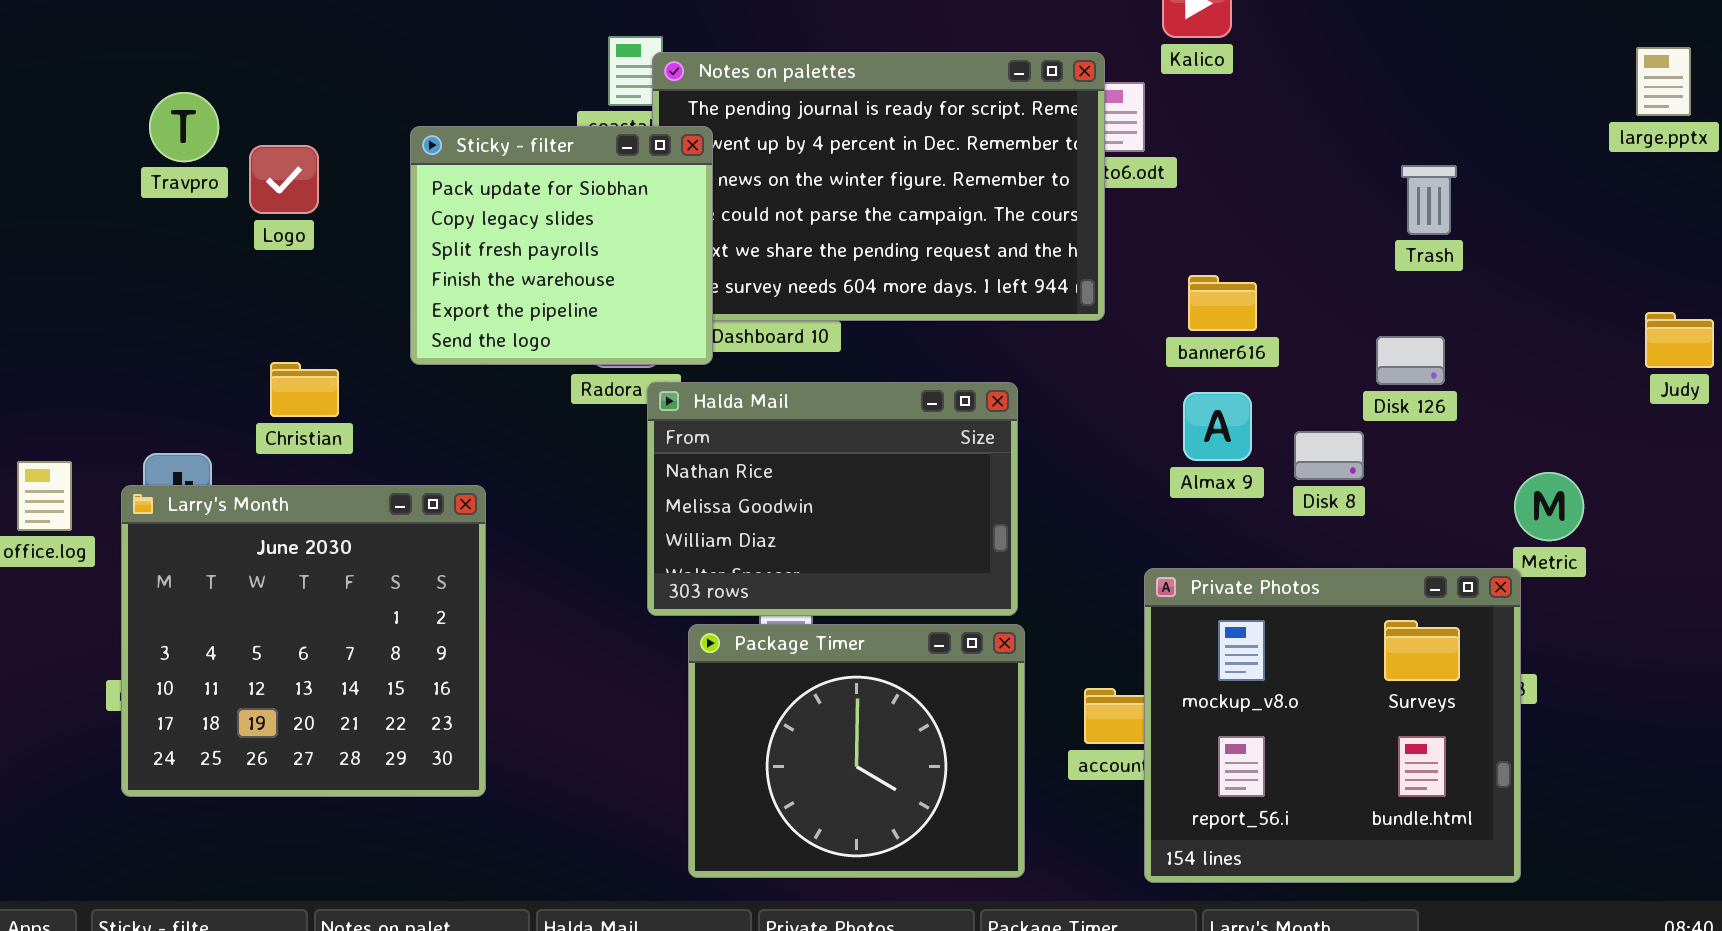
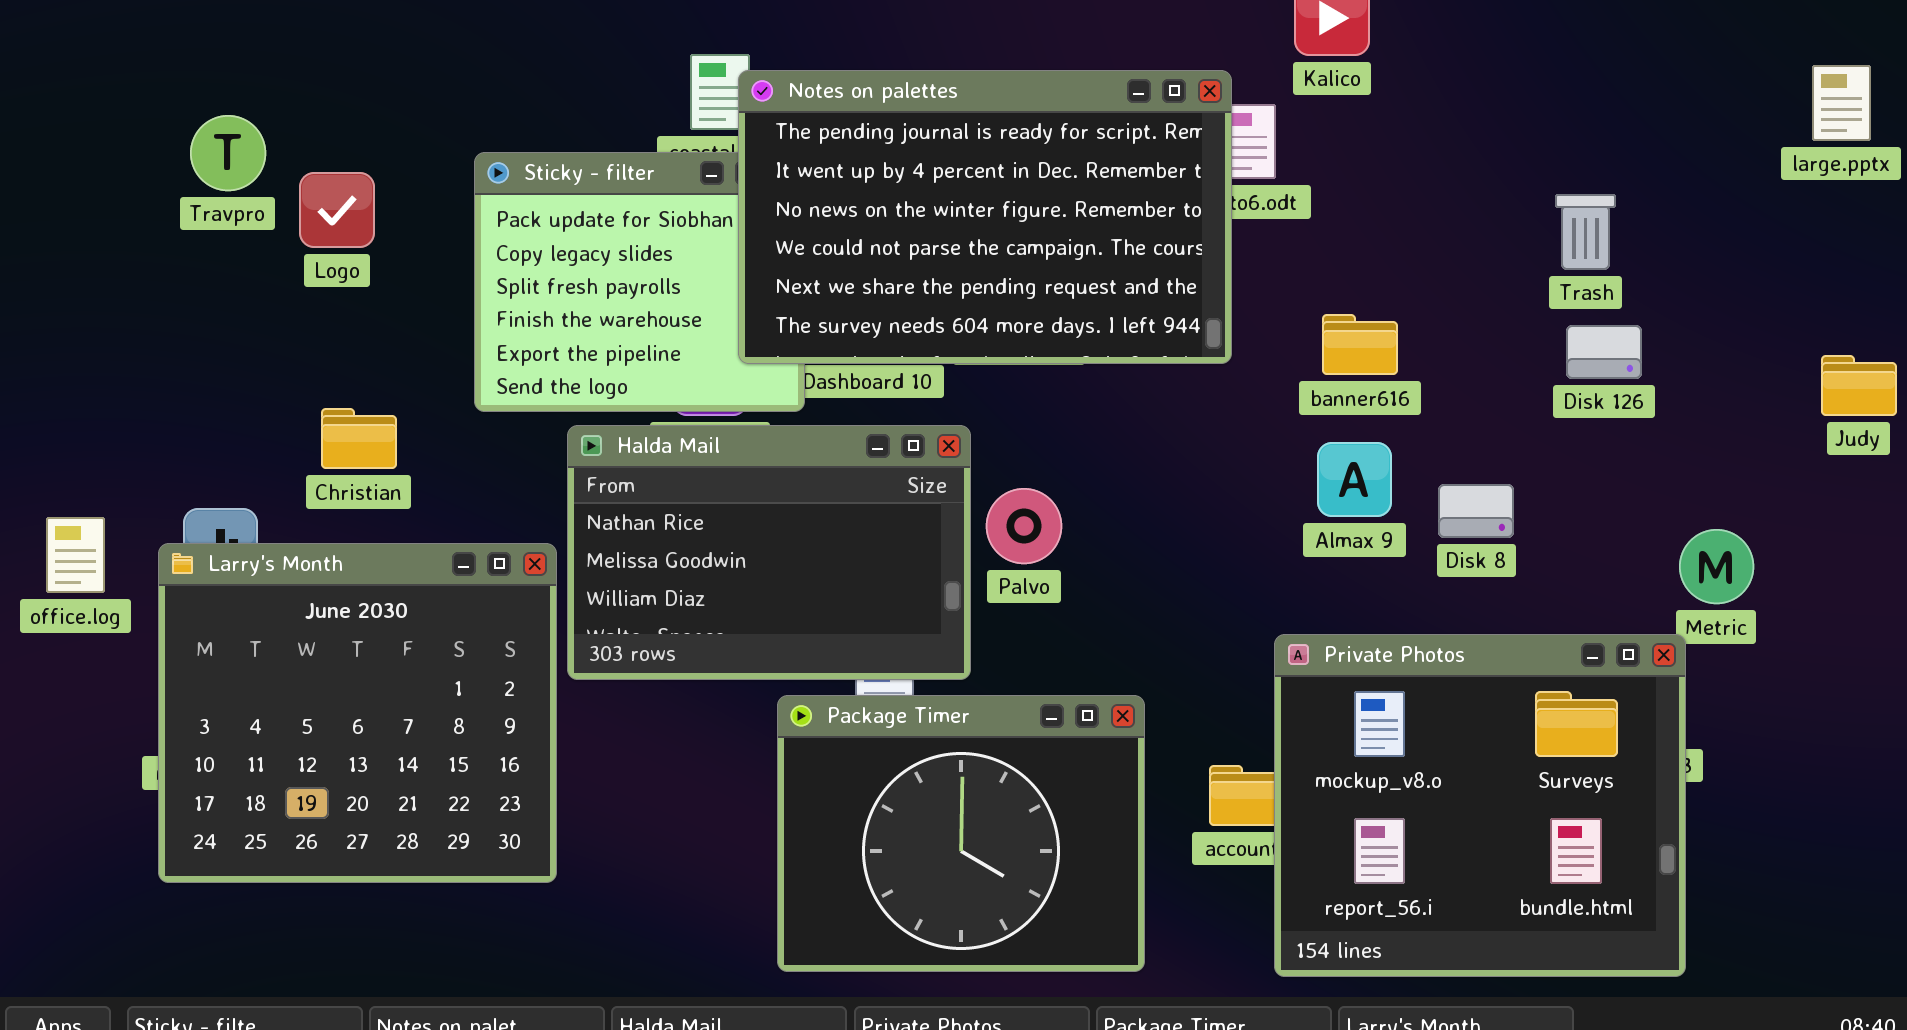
Notes on palettes: [652,52,1105,321] -> [738,70,1232,364], raised
Disk 126: [1376,336,1445,385] -> [1566,325,1642,379], moved
Halda Mail: [647,382,1018,616] -> [567,425,971,680], moved

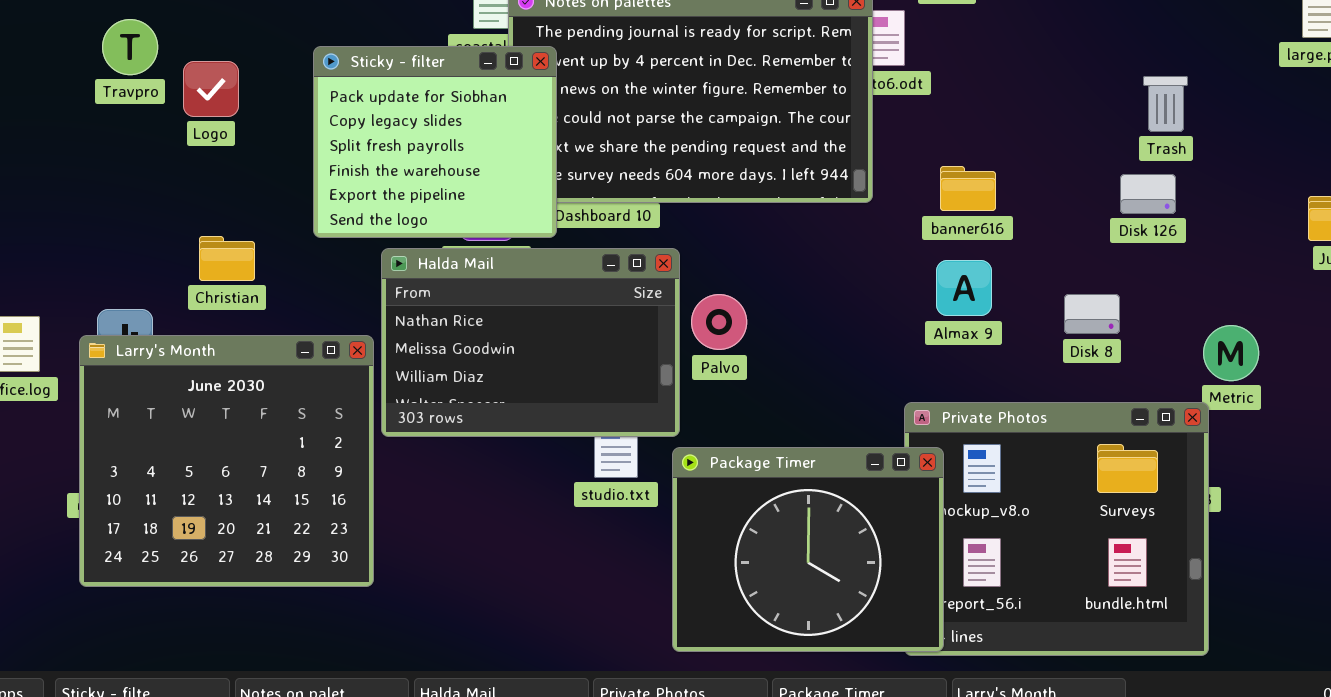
Sticky - filter: [474,152,805,412] -> [313,46,557,238], raised
Trash: [1555,194,1616,270] -> [1143,76,1188,132], moved
Disk 8: [1438,484,1514,538] -> [1064,294,1120,334], moved
Package Timer: [777,695,1145,972] -> [672,447,944,652], moved

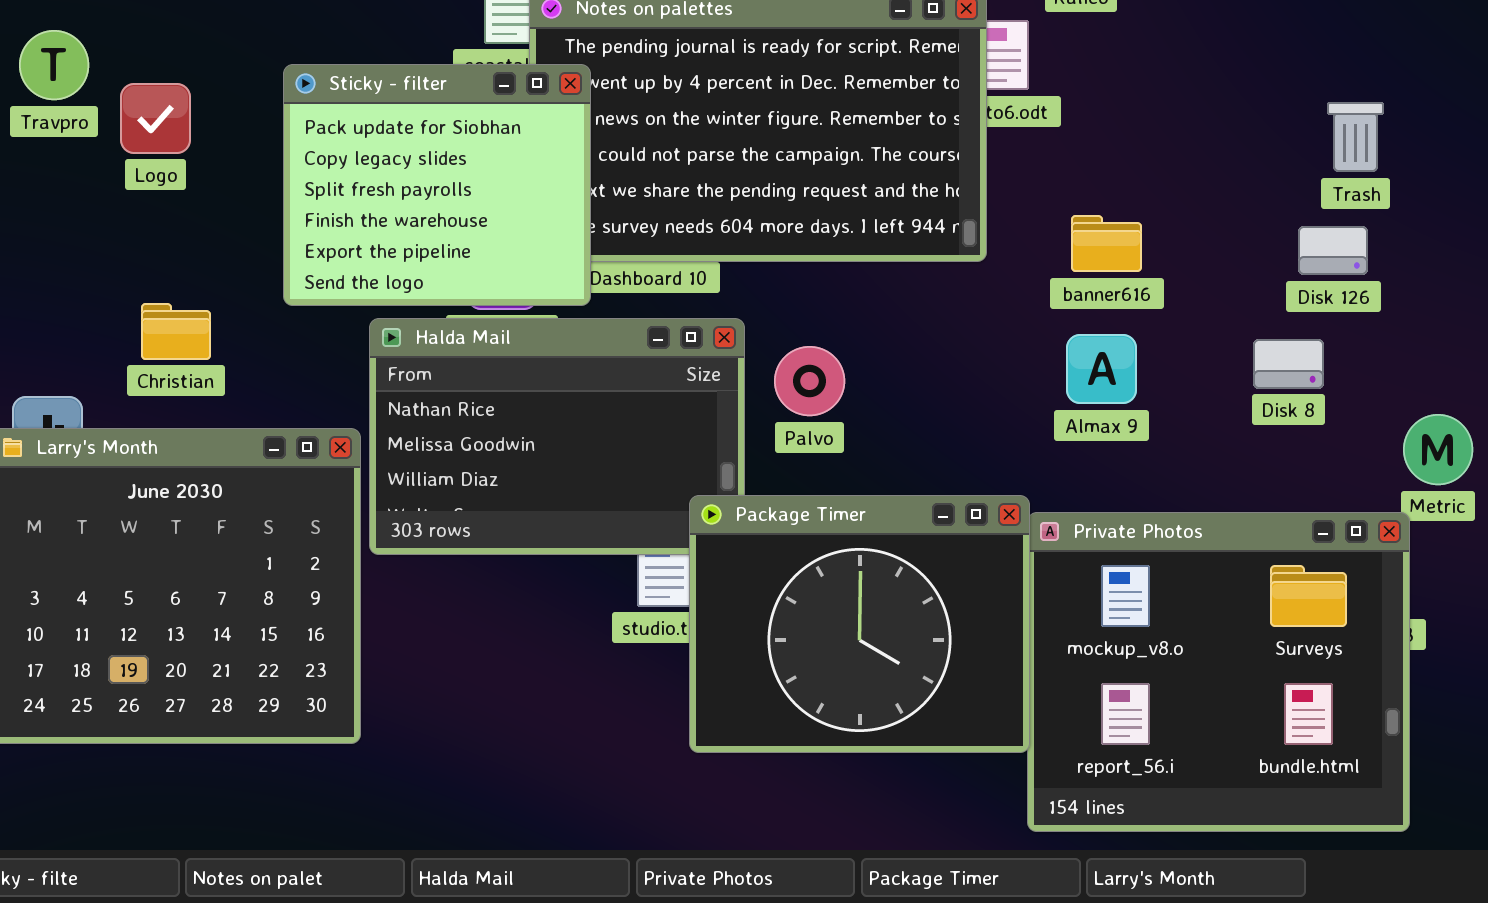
Palvo: [691,294,747,350] -> [774,346,845,416], moved
Disk 8: [1064,294,1120,334] -> [1253,339,1324,389], moved
Package Timer: [672,447,944,652] -> [689,495,1030,753], moved

